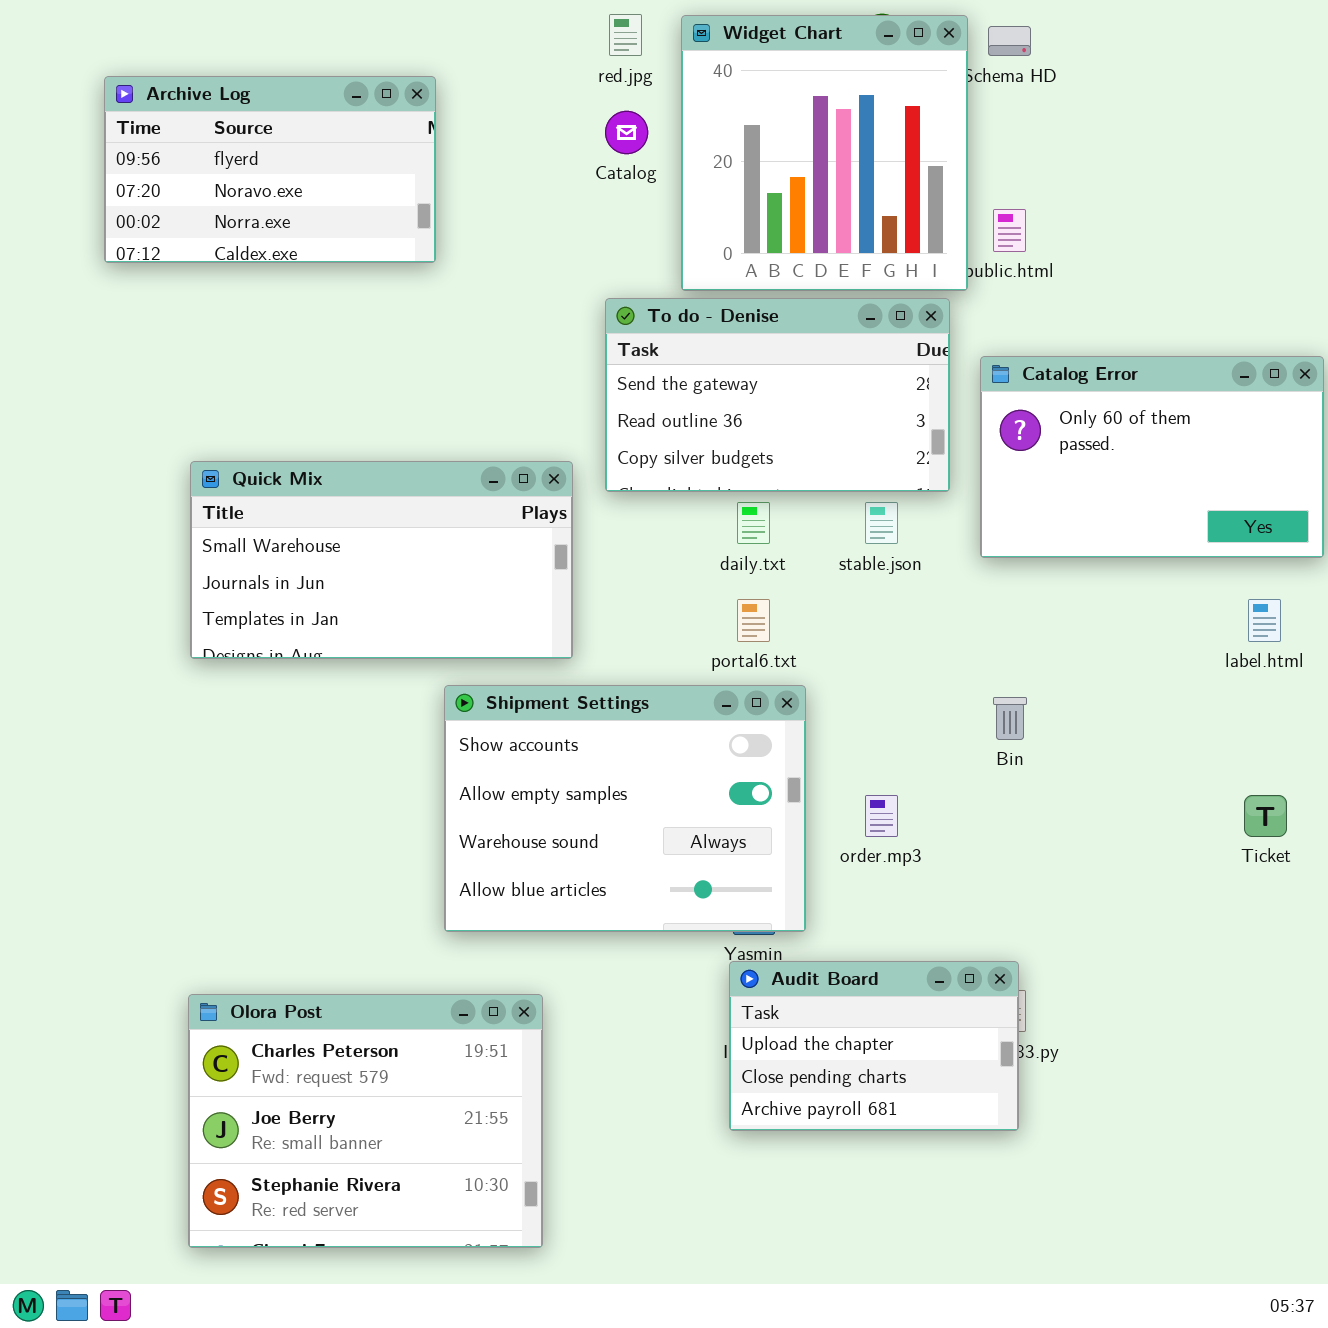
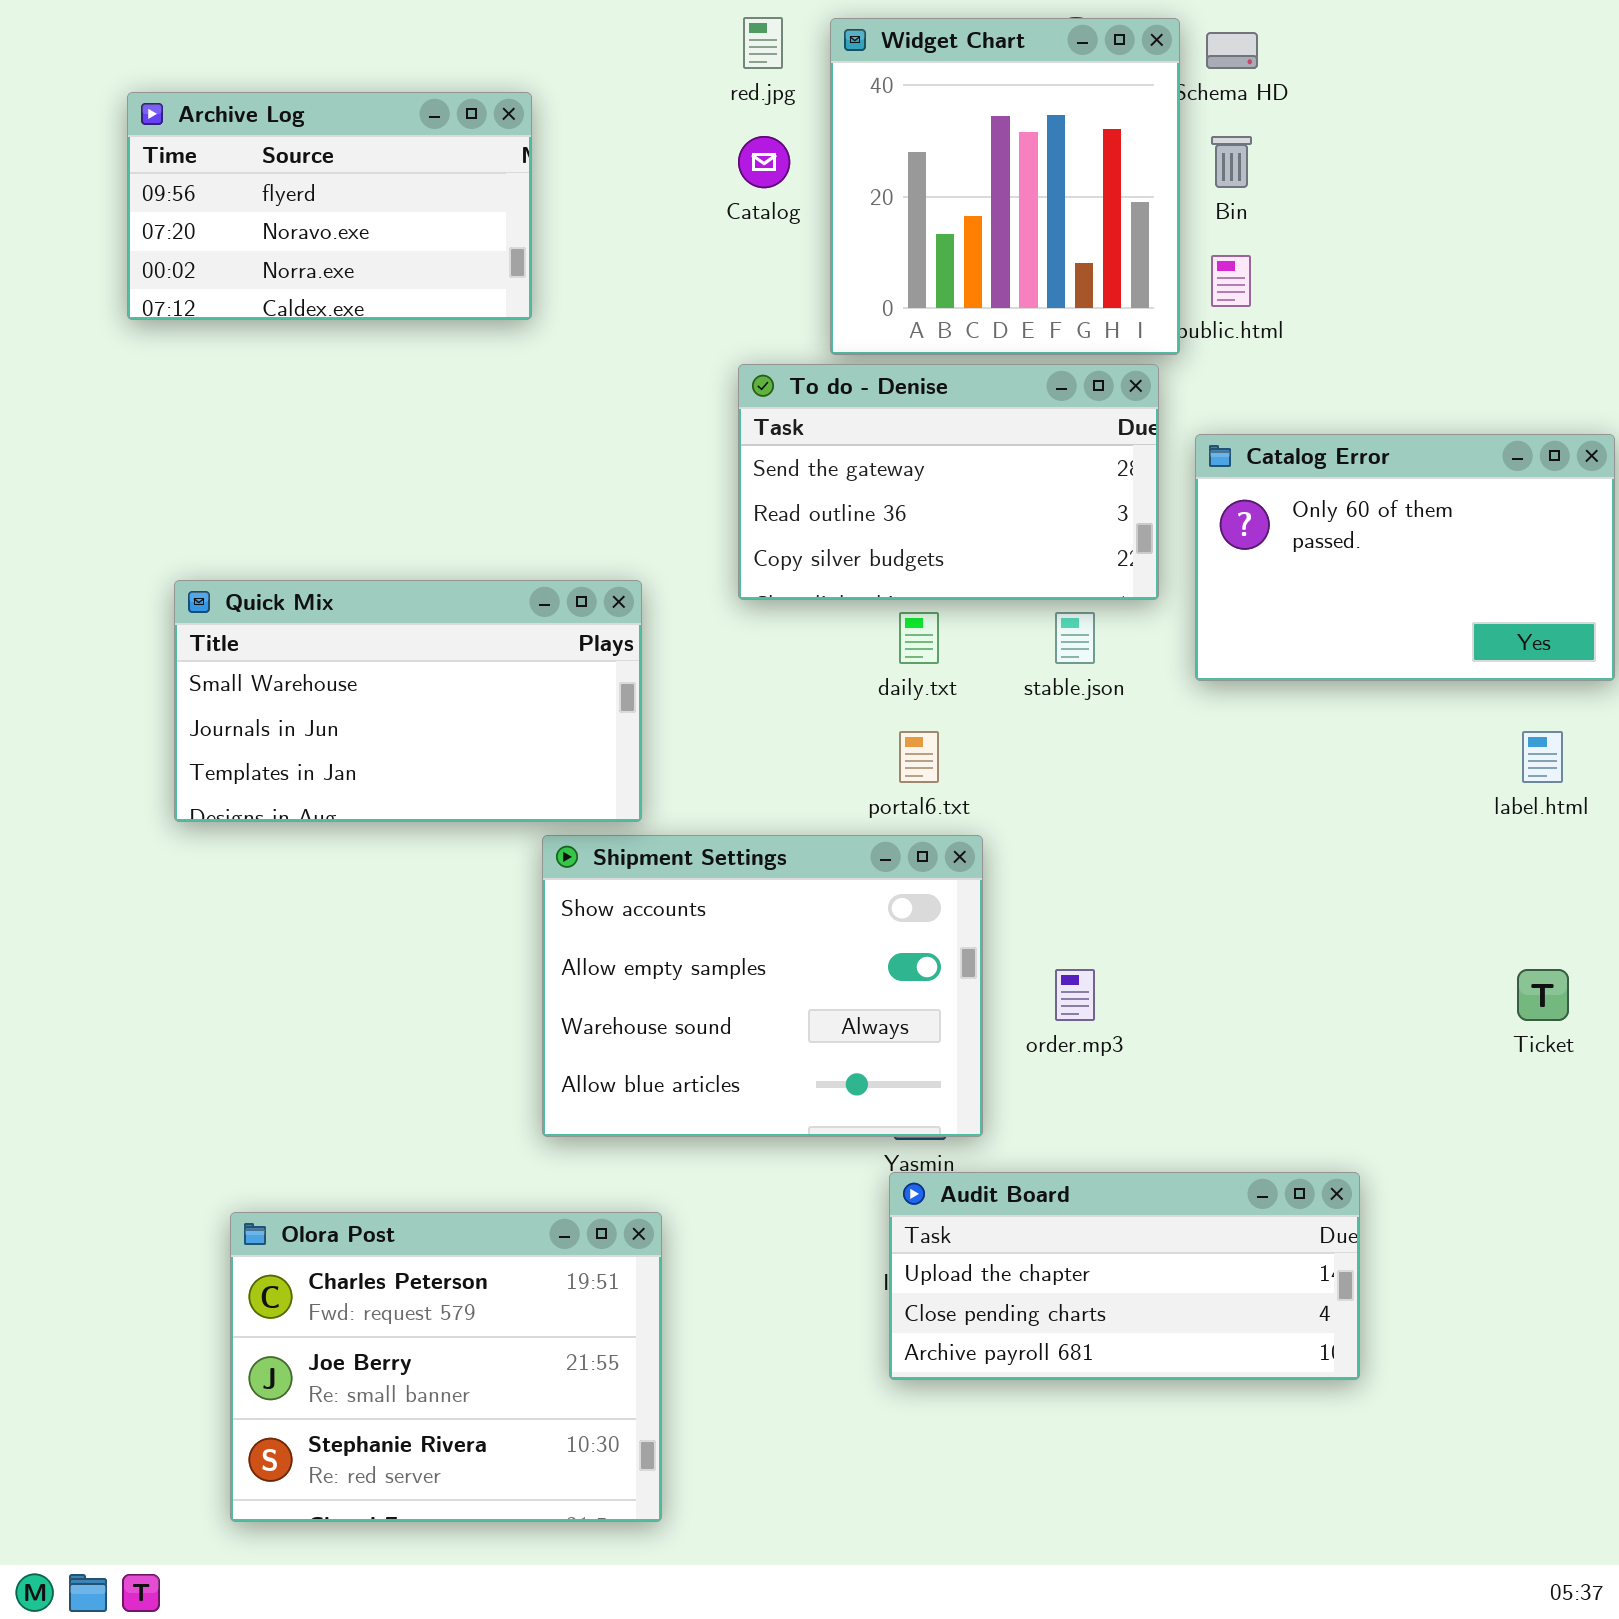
Quick Mix: [190,461,573,659] -> [174,580,642,822], moved
Bin: [993,697,1027,740] -> [1211,136,1252,188], moved
Audit Board: [729,961,1019,1131] -> [889,1172,1360,1380], resized

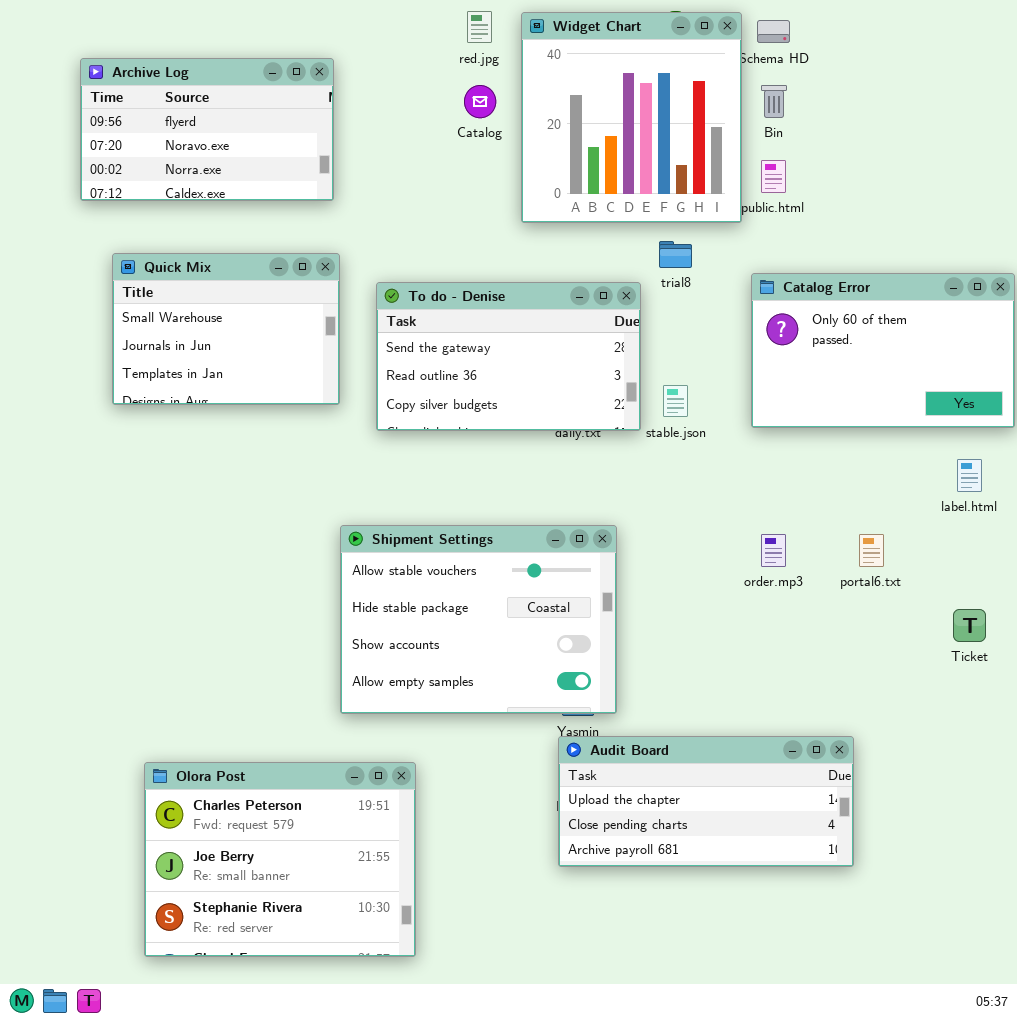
To do - Denise: [738,364,1159,600] -> [376,282,641,431], moved
Quick Mix: [174,580,642,822] -> [112,253,340,405], moved, resized
portal6.txt: [899,731,939,783] -> [859,534,884,567], moved
Shipment Settings: [542,835,983,1137] -> [340,525,617,714], scrolled up 2 rows
order.mp3: [1055,969,1095,1021] -> [761,534,786,567], moved

